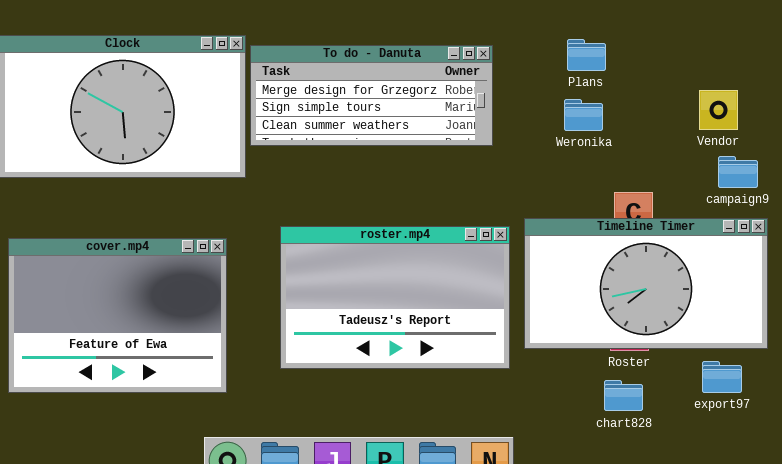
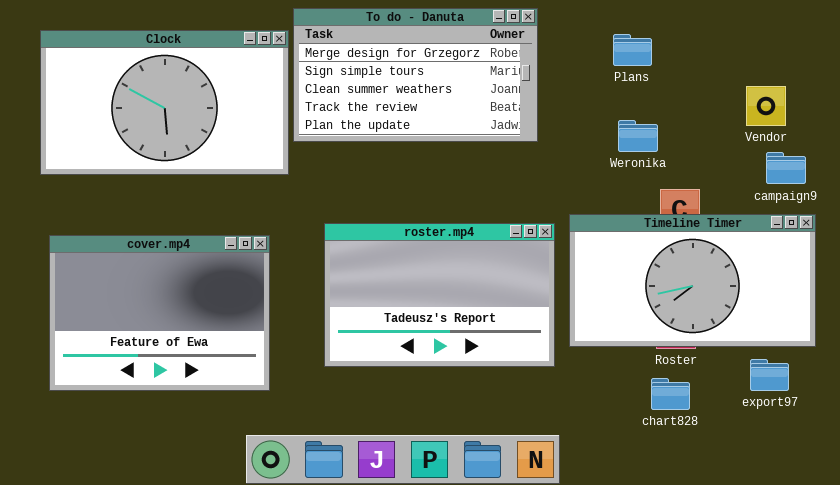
To do - Danuta: [250,45,493,146] -> [293,8,538,142], resized
Weronika: [564,99,603,131] -> [618,120,658,152], moved

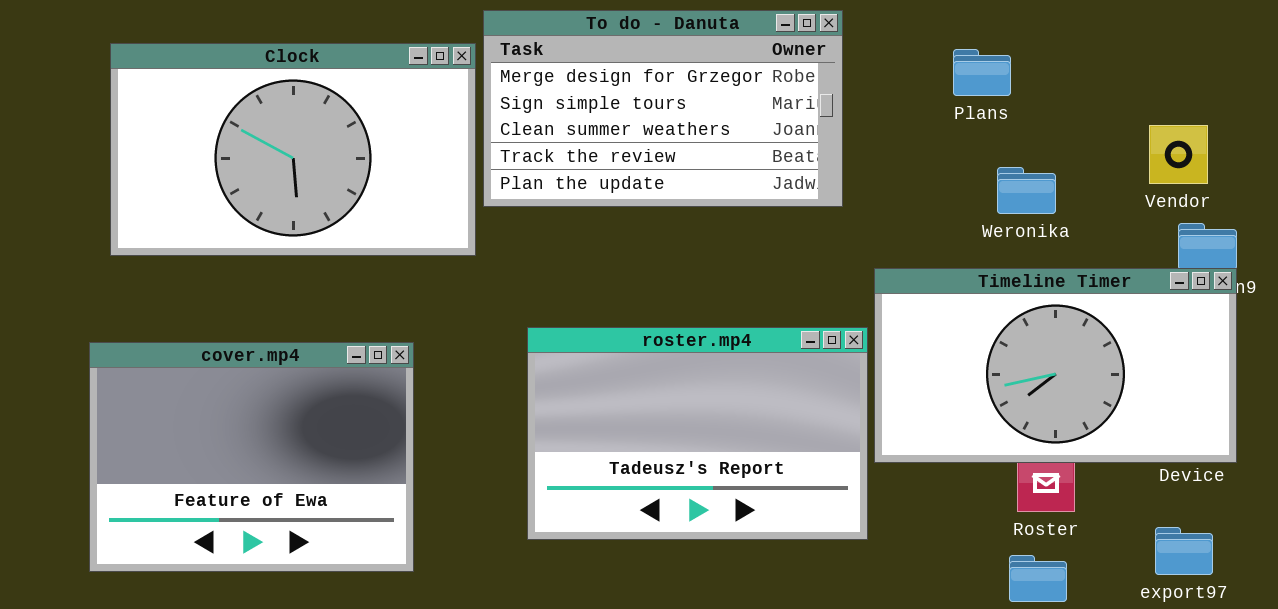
Weronika: [618,120,658,152] -> [997,167,1056,214], moved
Timeline Timer: [569,214,816,347] -> [874,268,1237,463], moved
cover.mp4: [49,235,270,391] -> [89,342,414,572], moved

